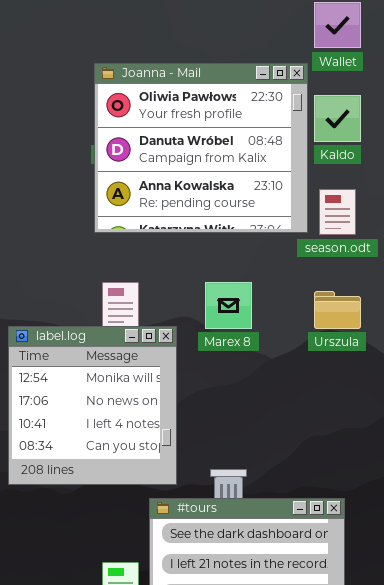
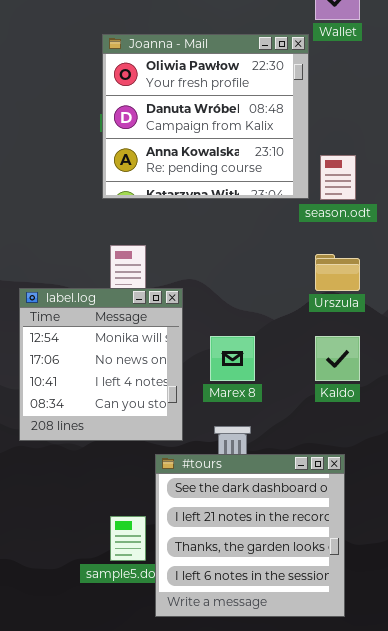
Kaldo: [314,95,361,142] -> [315,336,360,381], moved
Marex 8: [205,282,252,329] -> [210,336,255,381], moved

